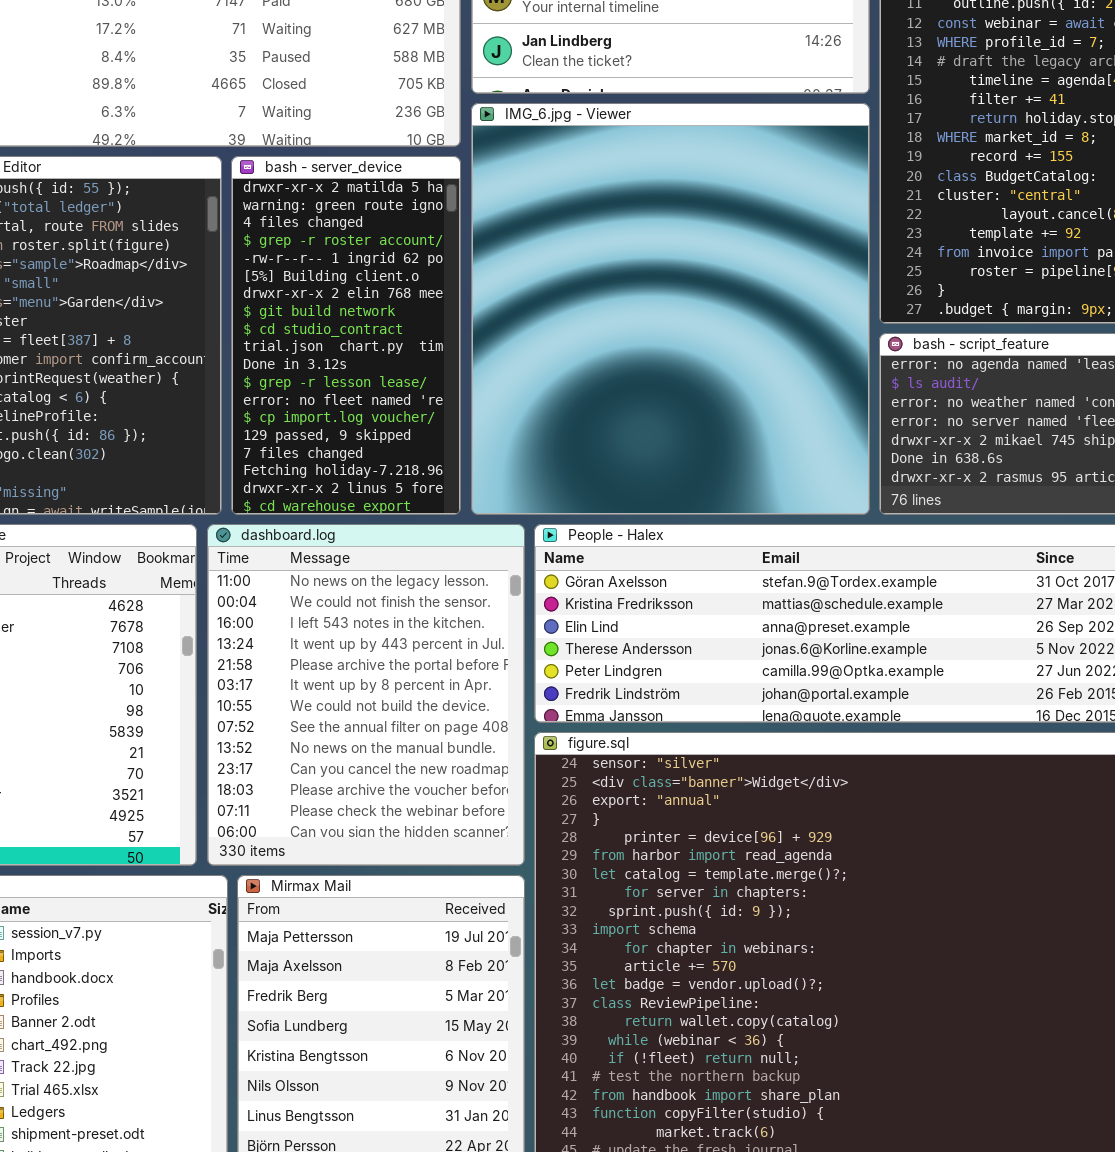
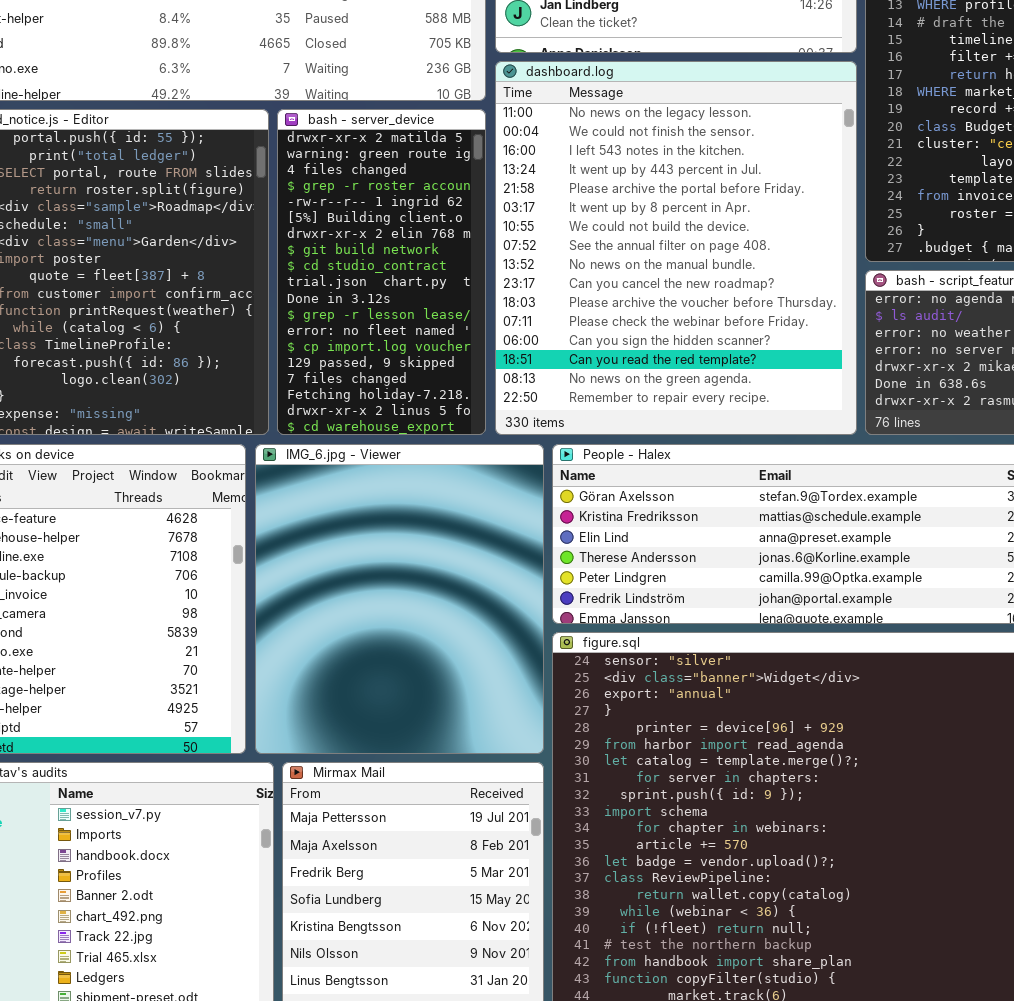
IMG_6.jpg - Viewer: [471,103,870,515] -> [255,444,544,754], moved, resized
dashboard.log: [207,524,525,866] -> [495,61,857,435], moved, resized

